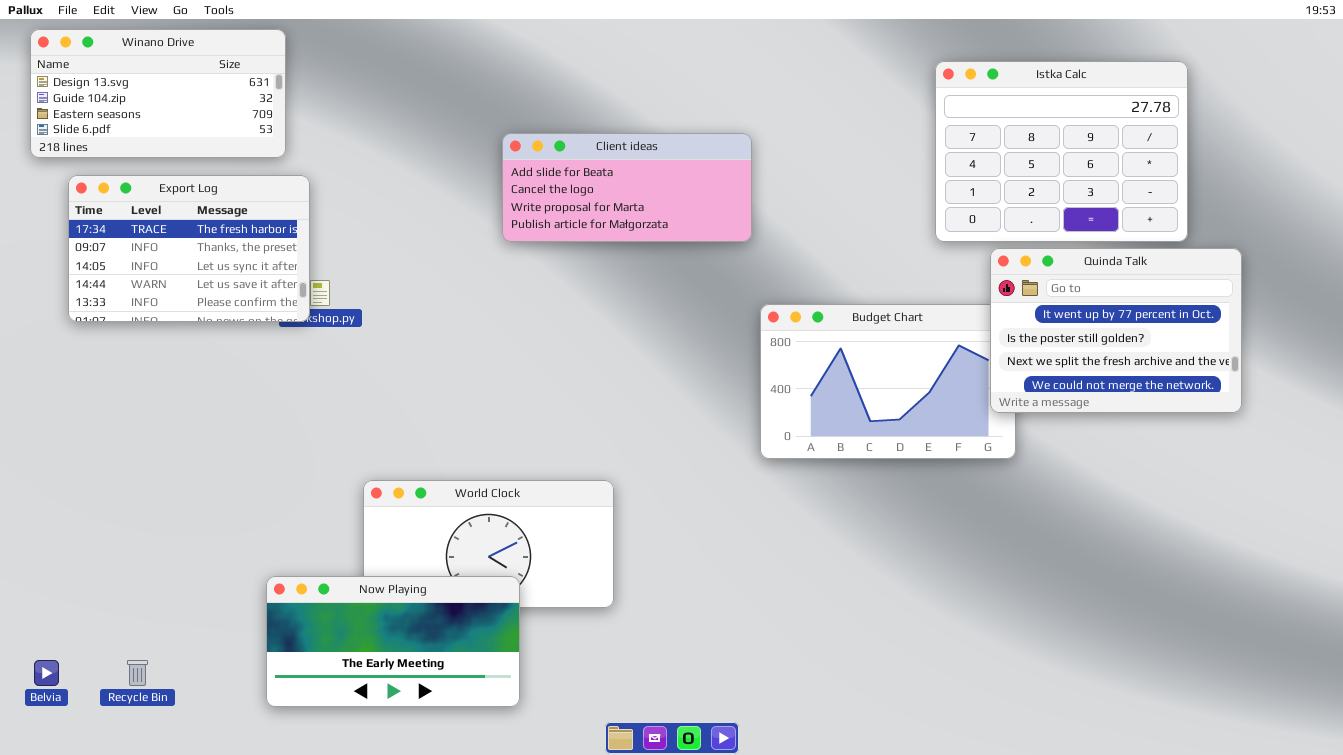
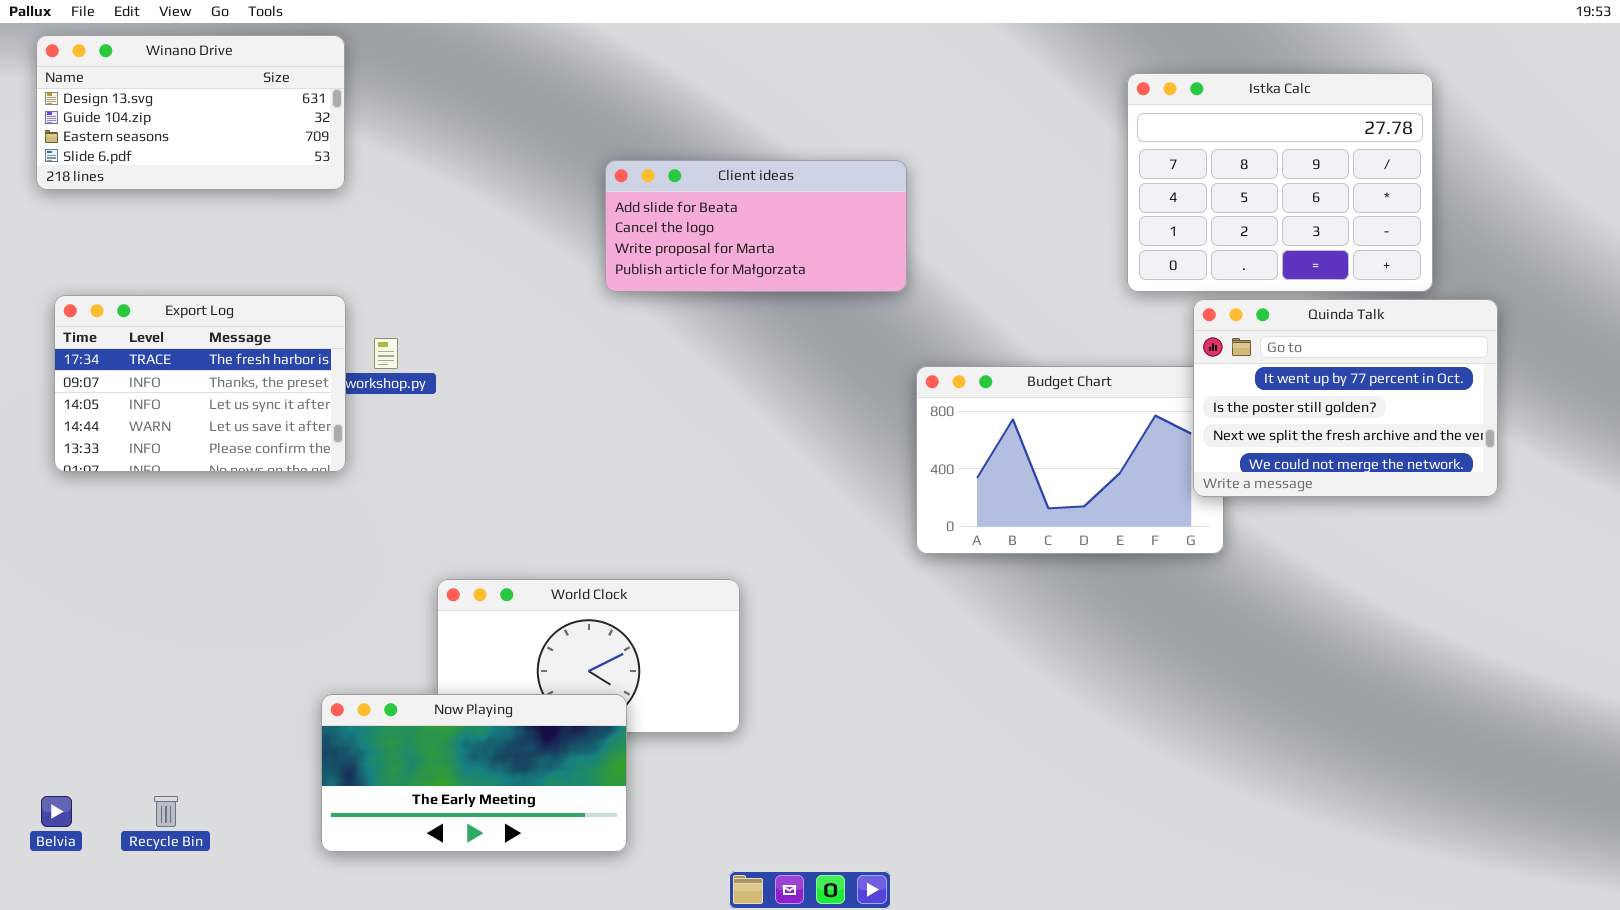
Export Log: [68,175,310,322] -> [54,295,346,472], moved

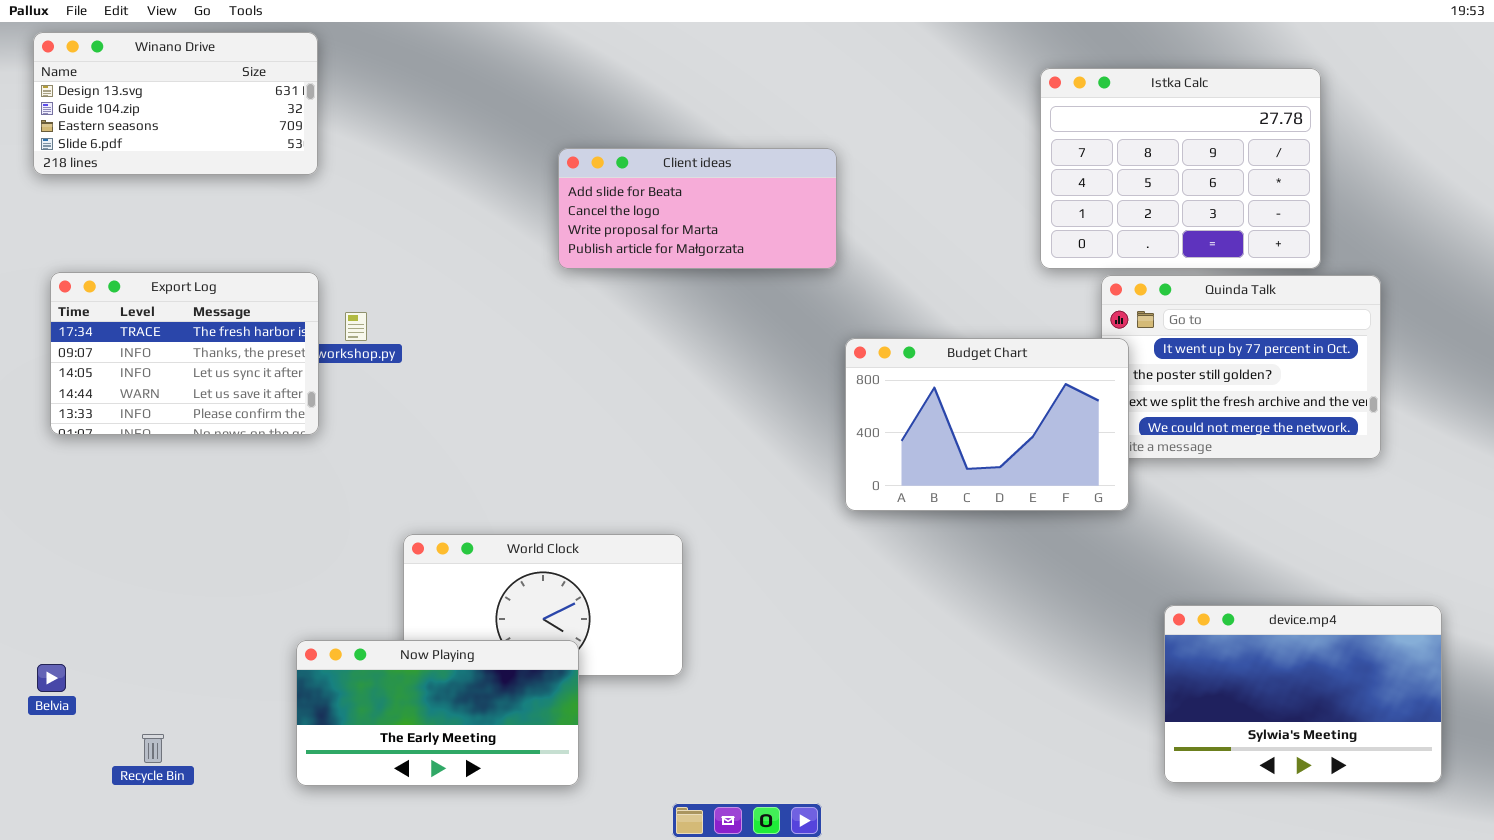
Budget Chart: [916,366,1224,554] -> [845,338,1129,511], raised
device.mp4: none -> [1164,605,1442,783], opened
Belvia: [41,796,72,827] -> [37,664,66,692], moved

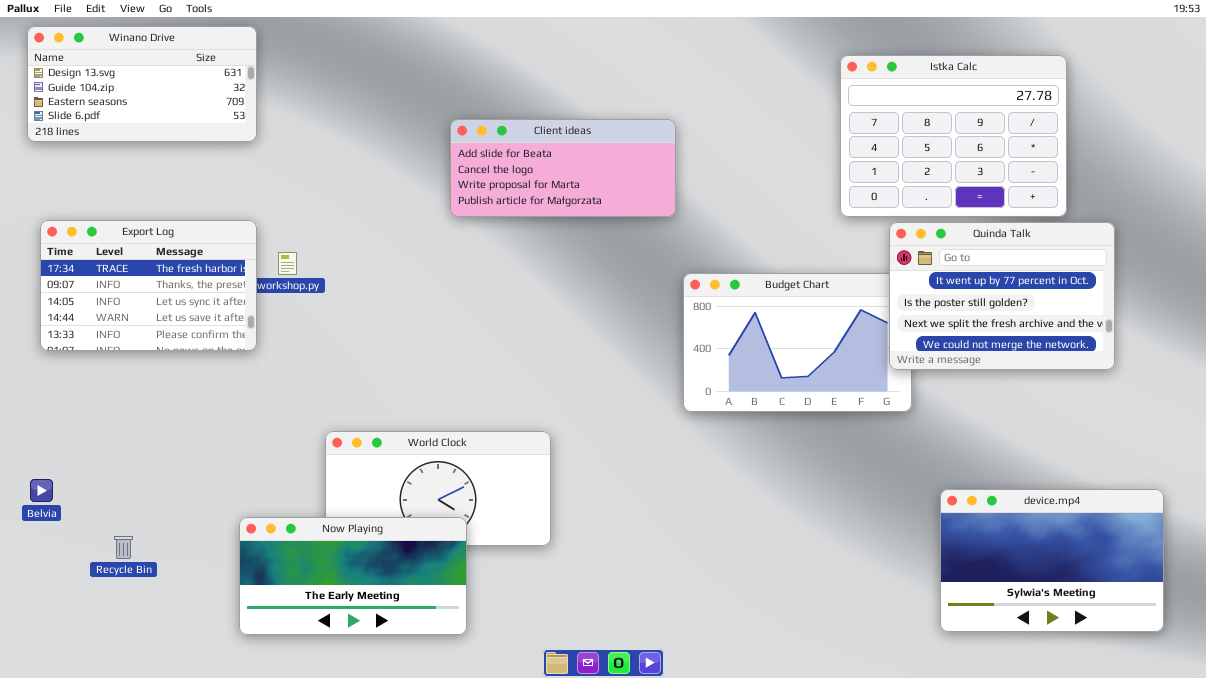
Quinda Talk: [1101,275,1381,459] -> [889,222,1115,370], raised
Belvia: [37,664,66,692] -> [30,479,53,502], moved
Recycle Bin: [142,734,164,763] -> [114,536,133,559], moved

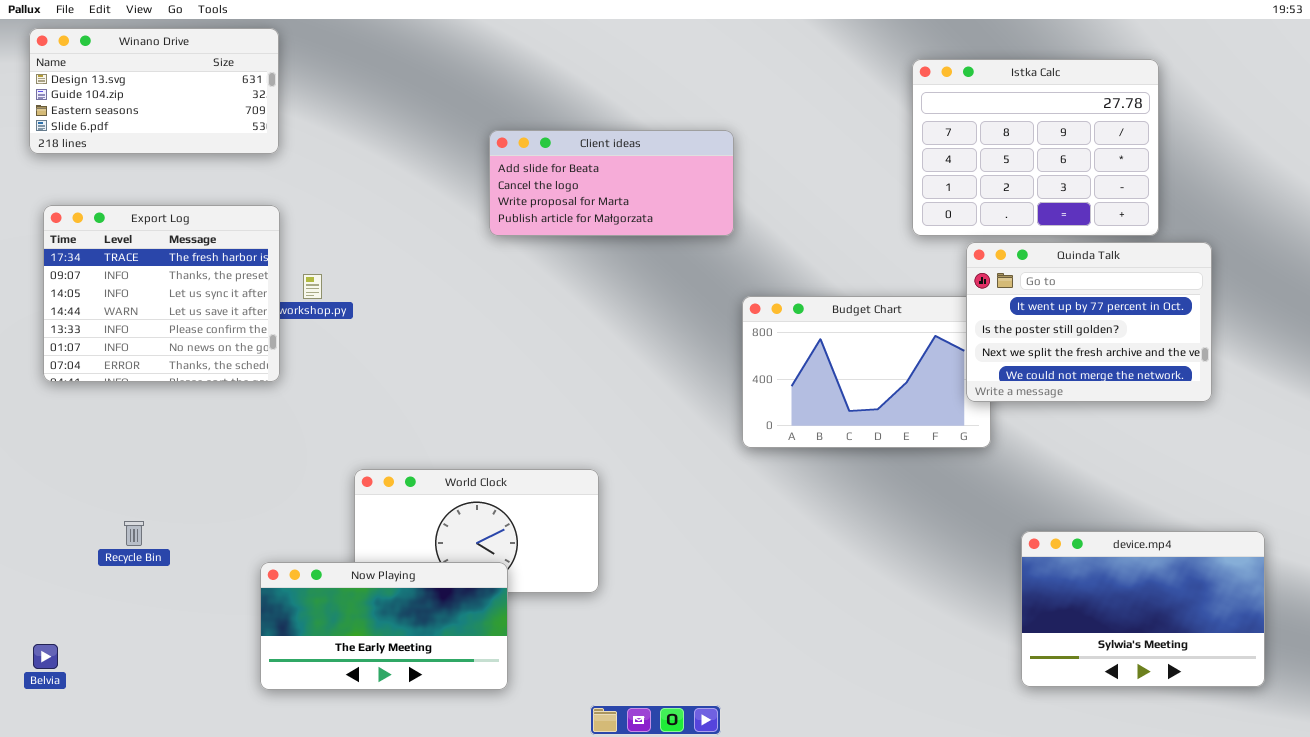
Export Log: [40,220,257,351] -> [43,205,280,382], resized
Belvia: [30,479,53,502] -> [33,644,58,669], moved
Recycle Bin: [114,536,133,559] -> [124,521,144,546], moved

